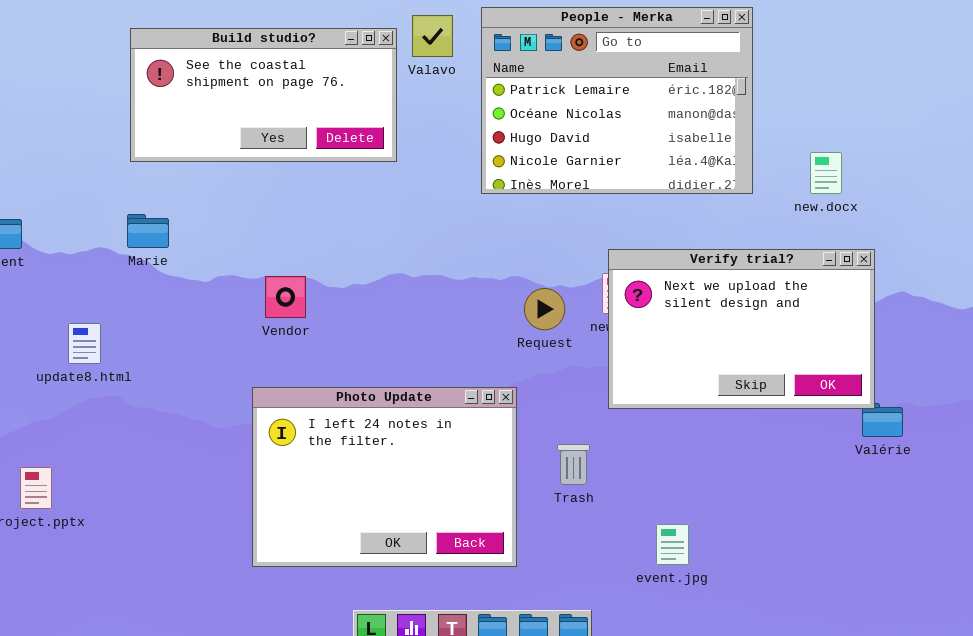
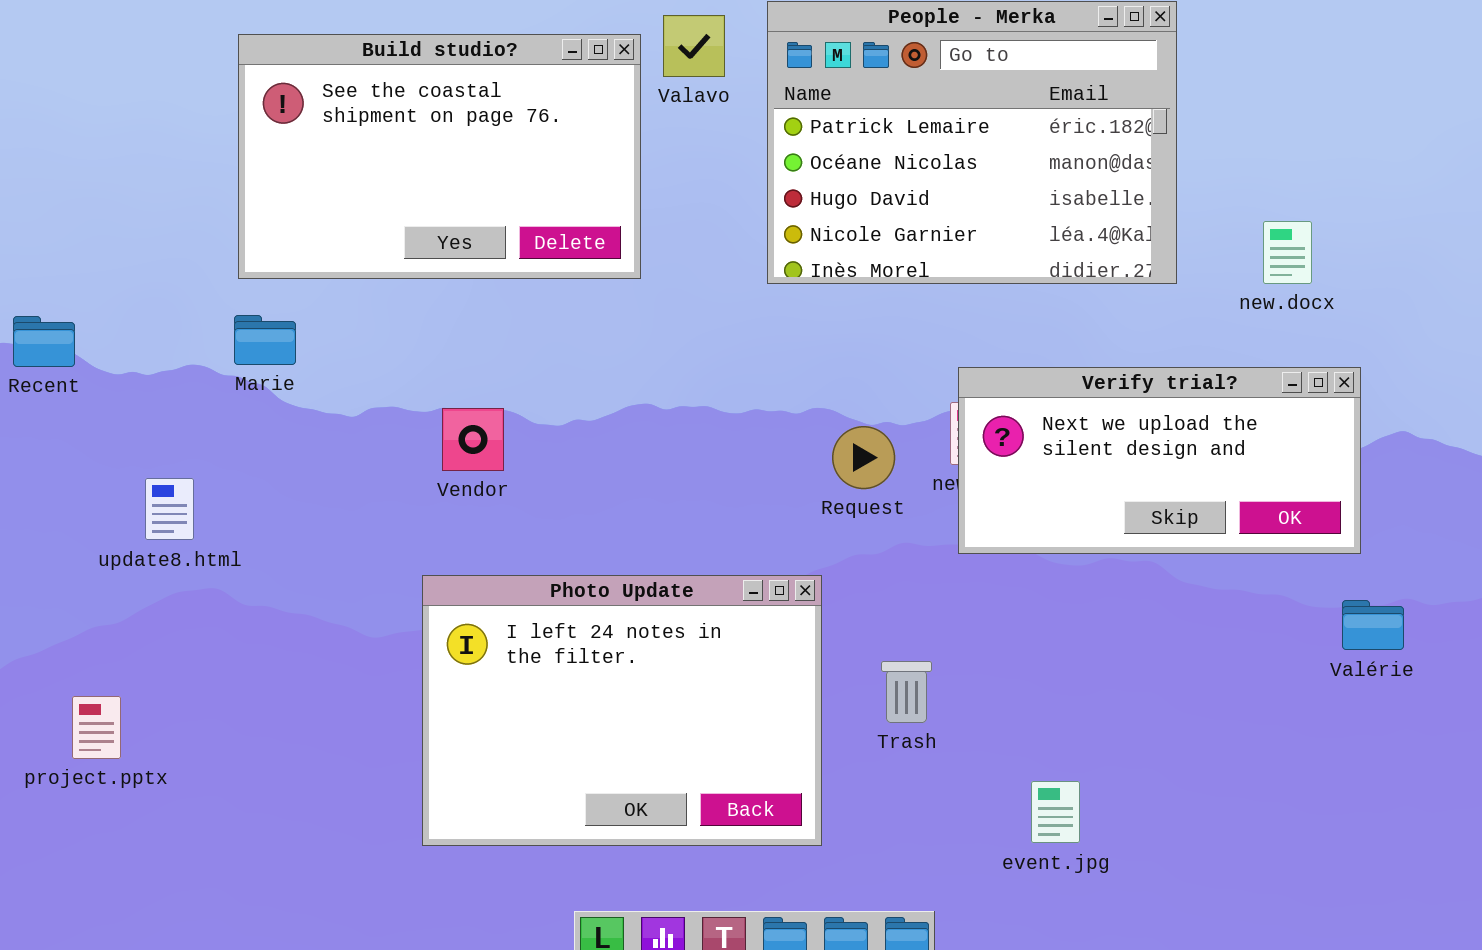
Build studio?: [130,28,397,162] -> [238,34,641,279], resized
Verify trial?: [608,249,875,409] -> [958,367,1361,554], resized

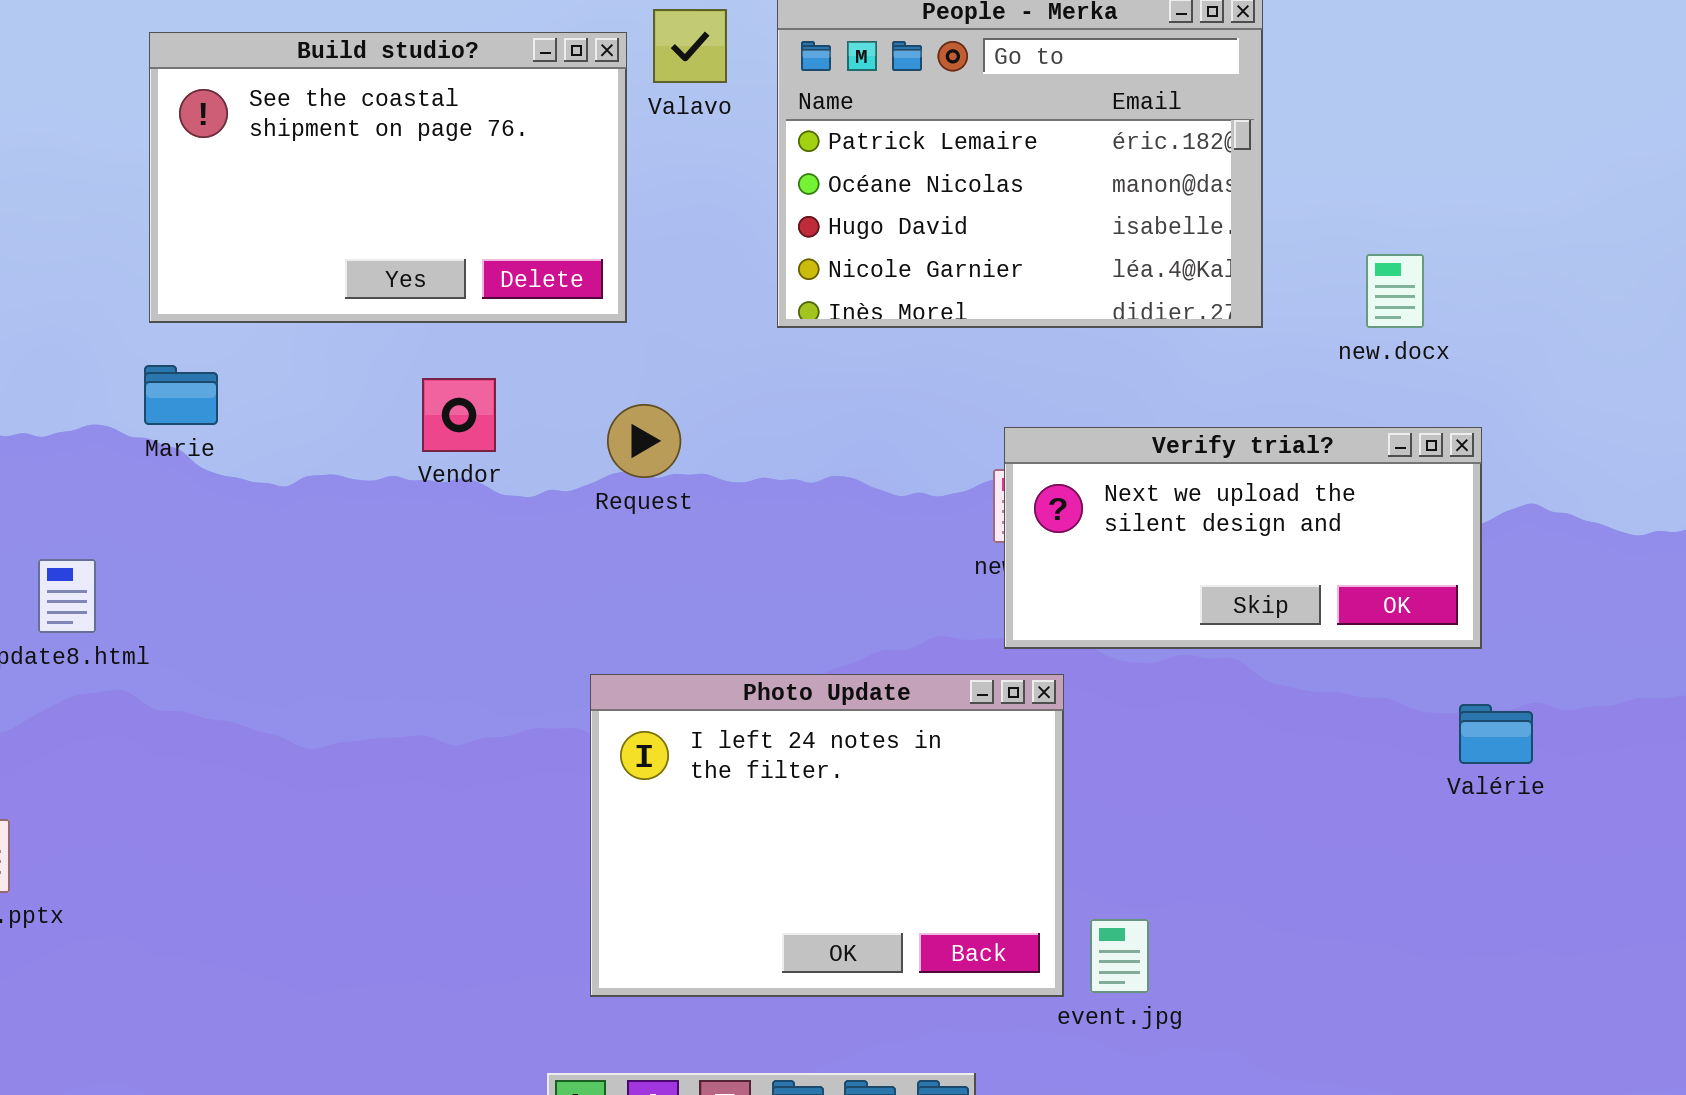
Vendor: [442,408,504,471] -> [422,378,496,452], moved
Request: [832,426,895,489] -> [607,404,681,478], moved
Photo Update: [422,575,822,846] -> [590,674,1064,997], moved

